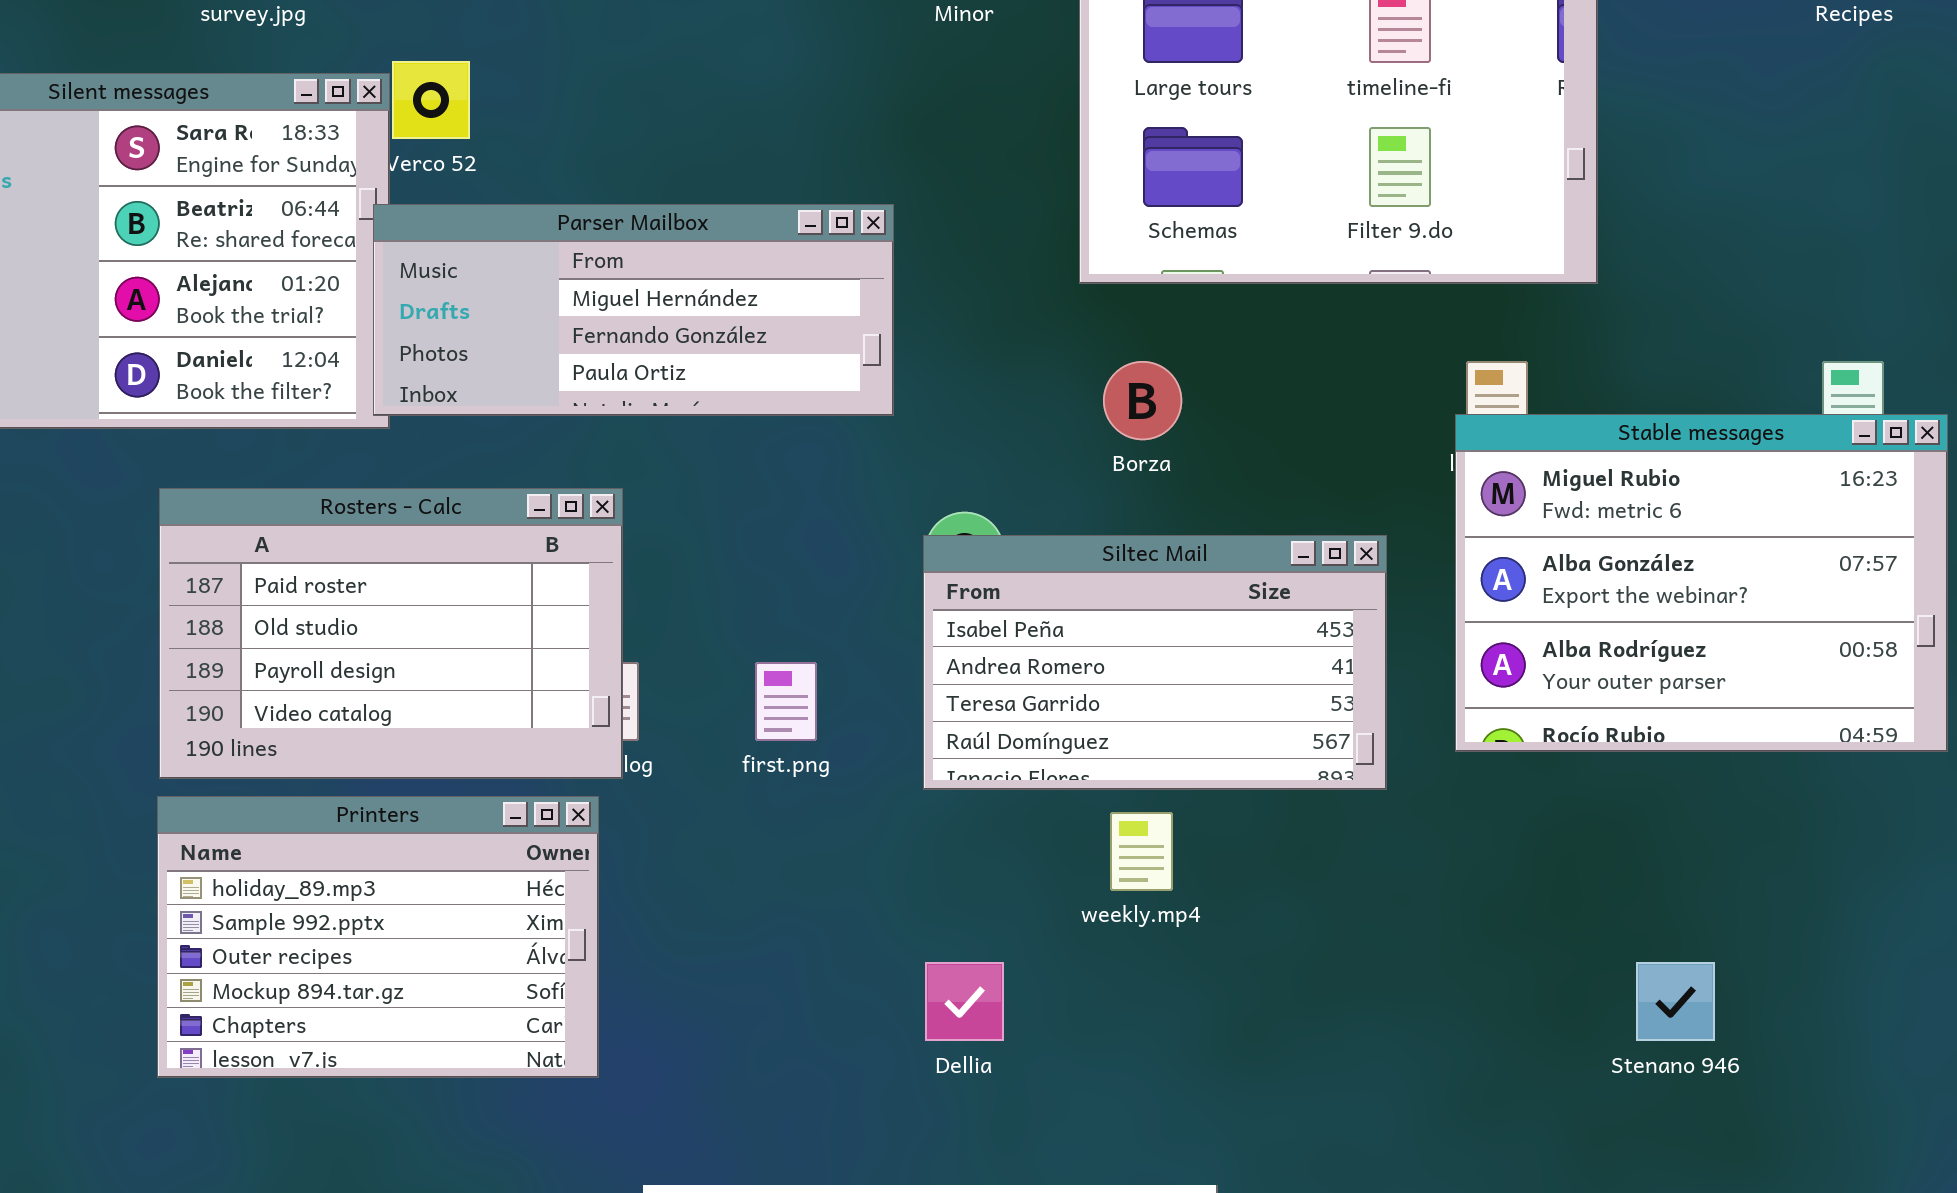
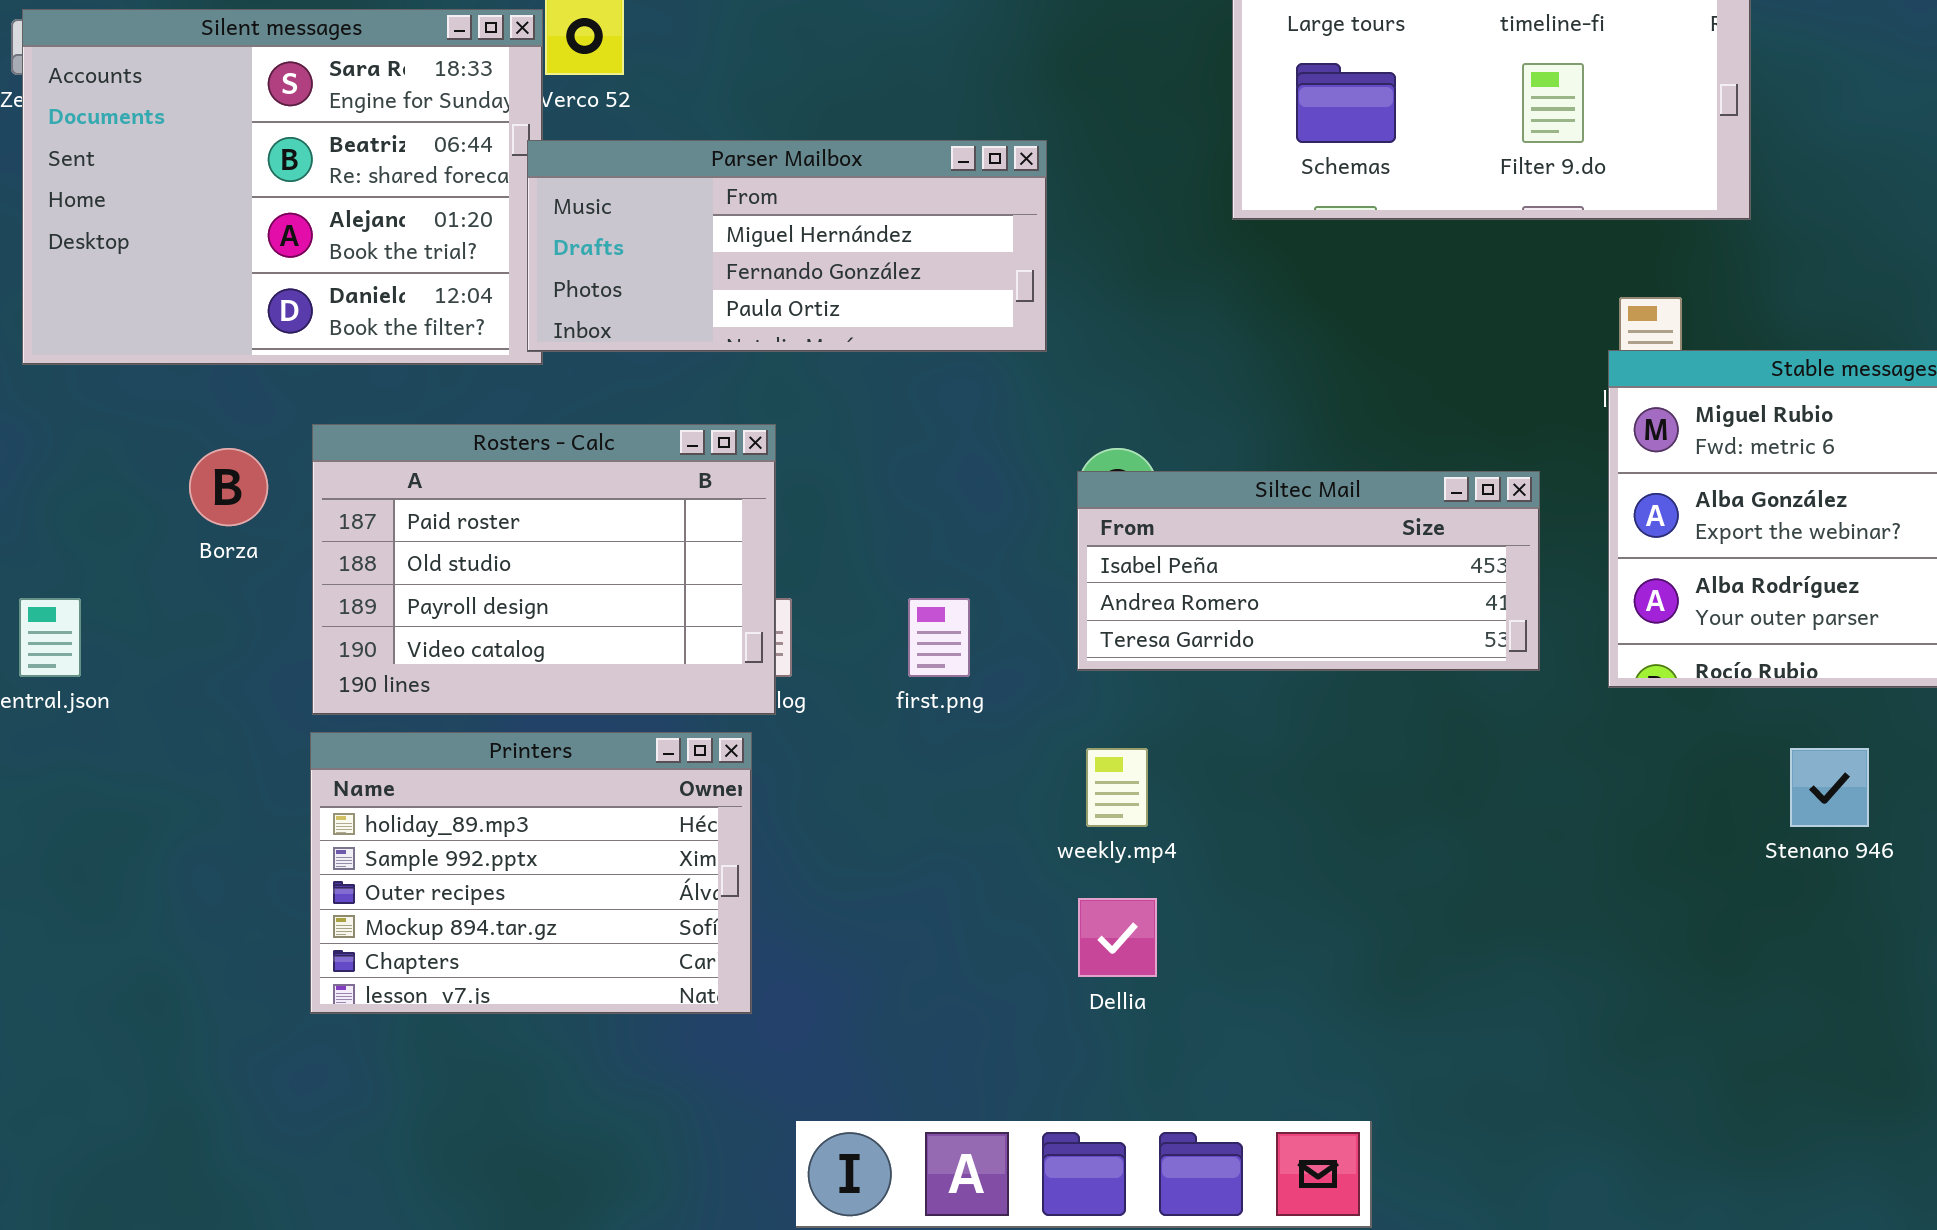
Borza: [1103,361,1182,440] -> [189,448,268,526], moved
Siltec Mail: [923,535,1387,790] -> [1077,471,1540,671], resized
weekly.mp4: [1110,812,1173,891] -> [1086,748,1148,827], moved
Stenano 946: [1636,962,1715,1041] -> [1790,748,1869,827], moved

